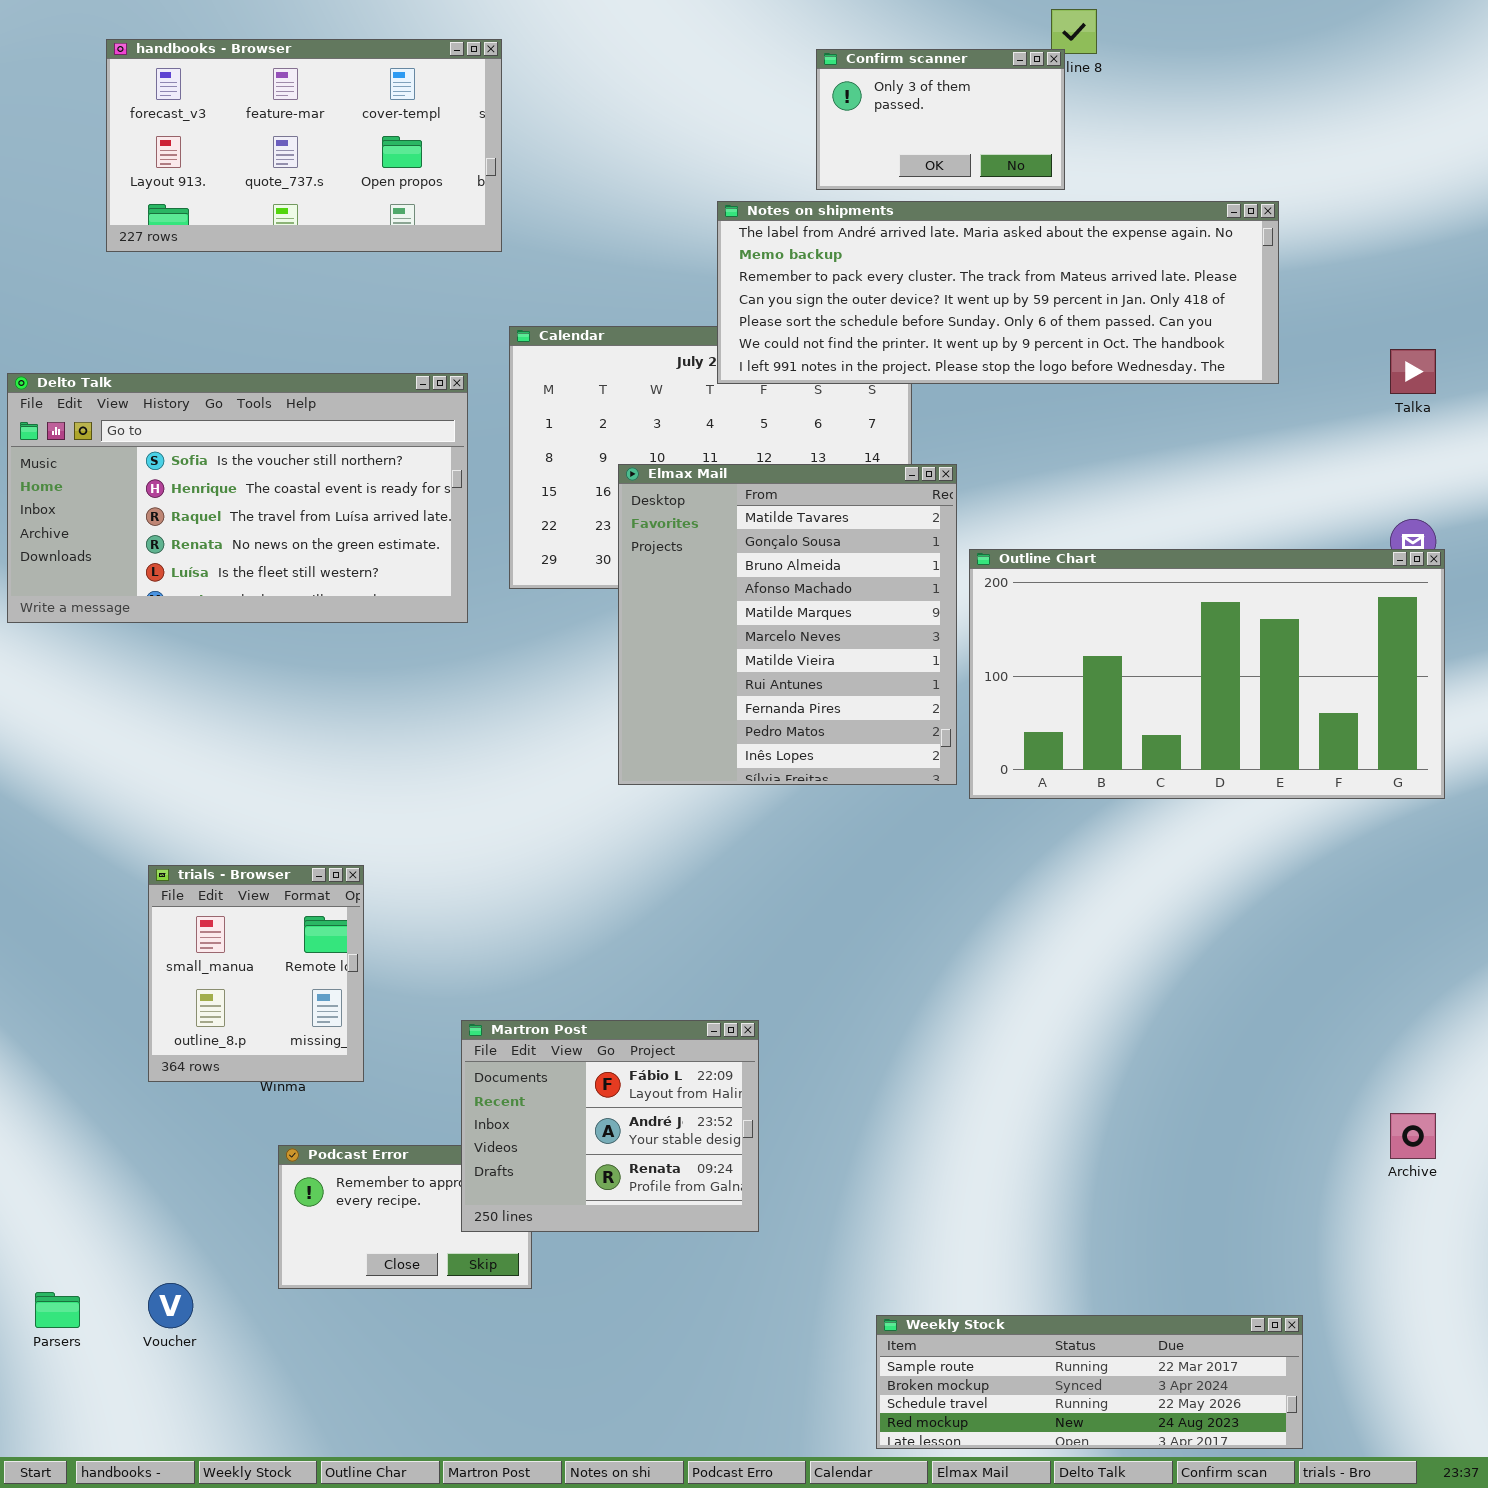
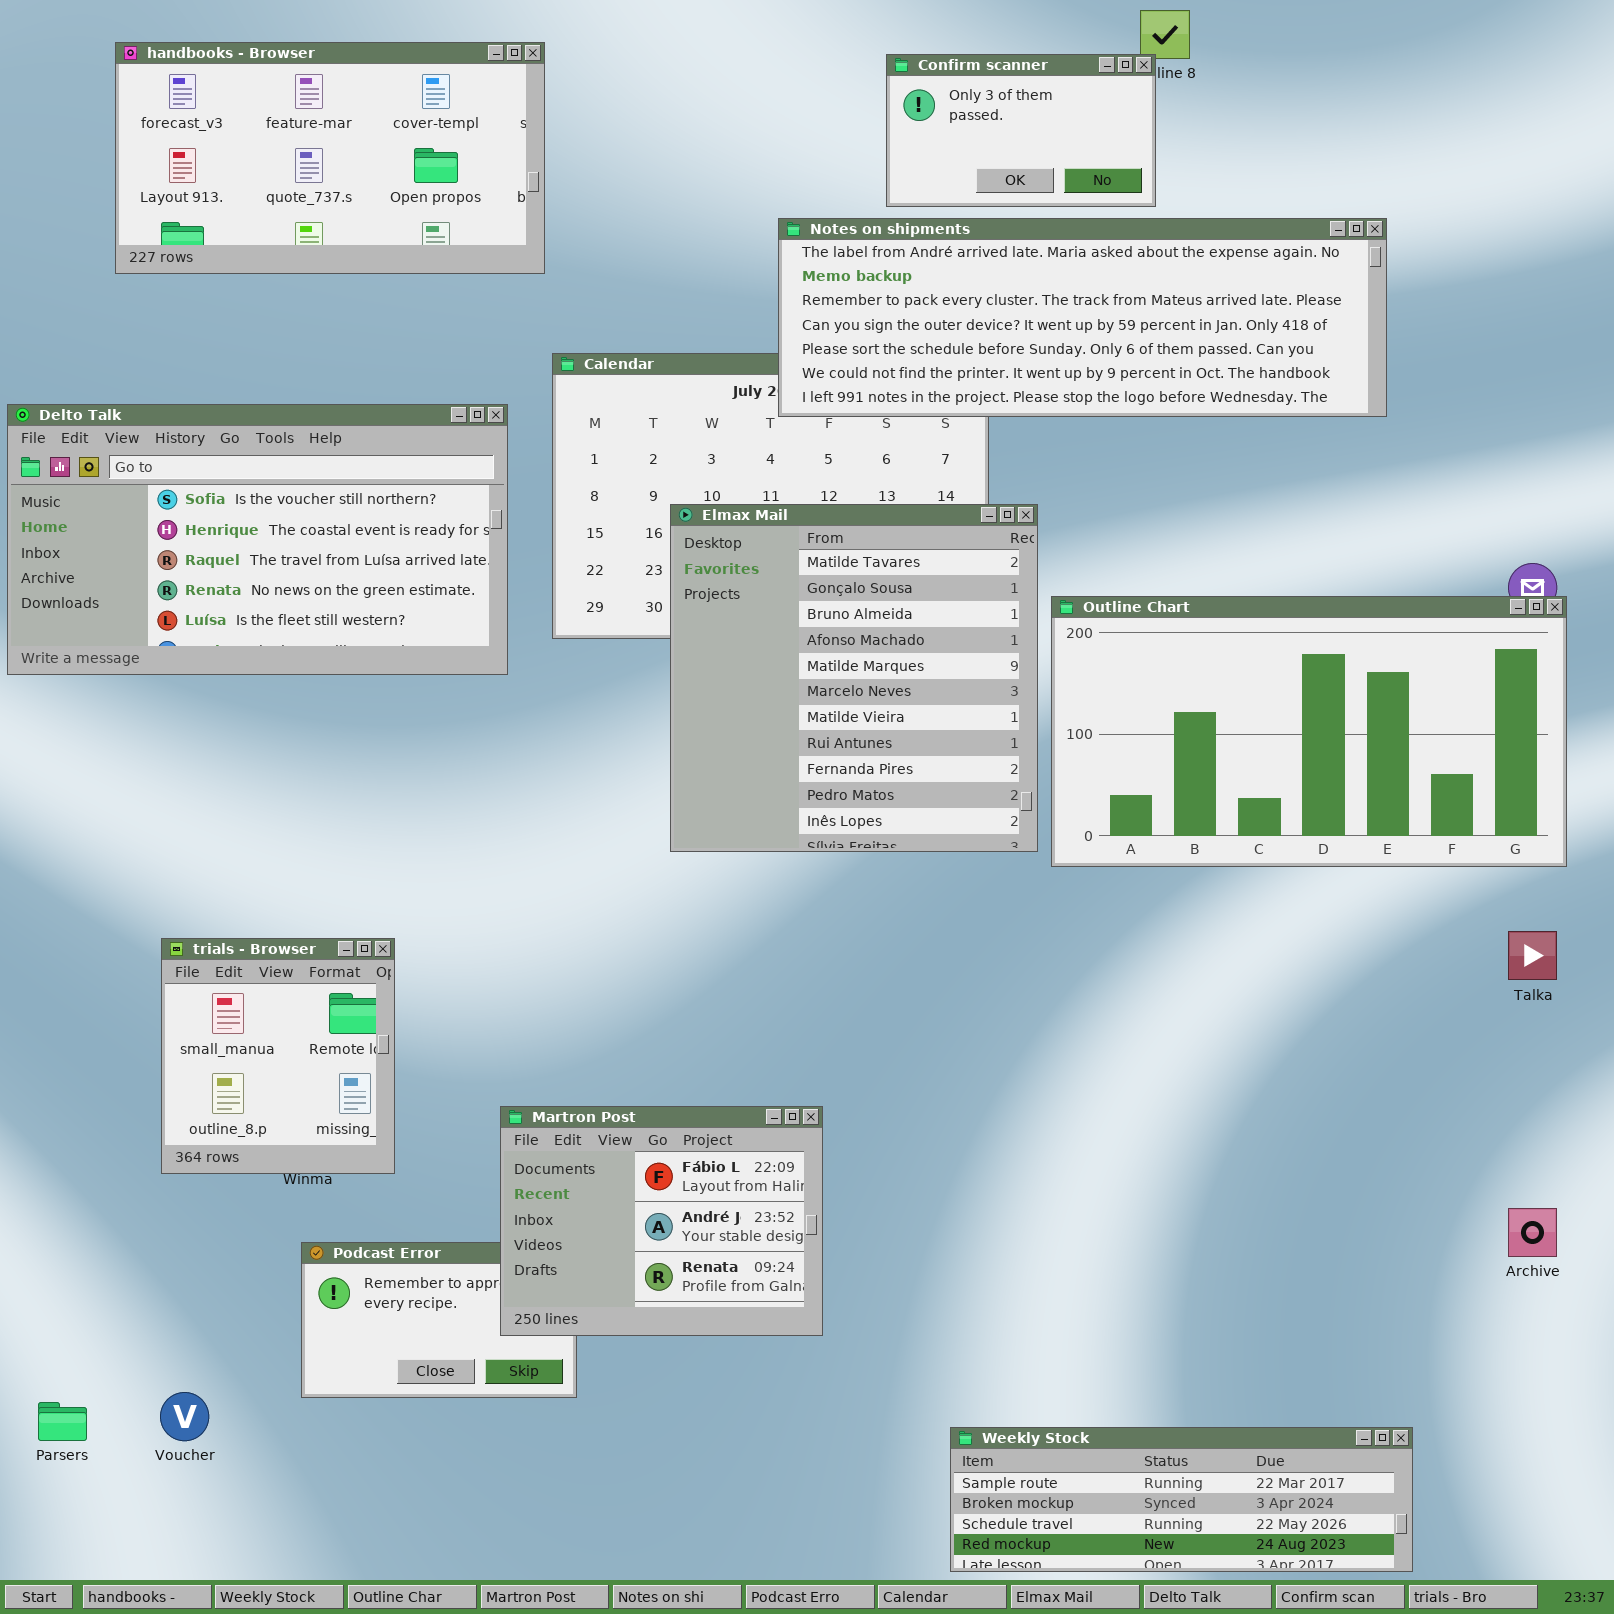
Talka: [1390,349,1436,394] -> [1508,931,1557,980], moved

